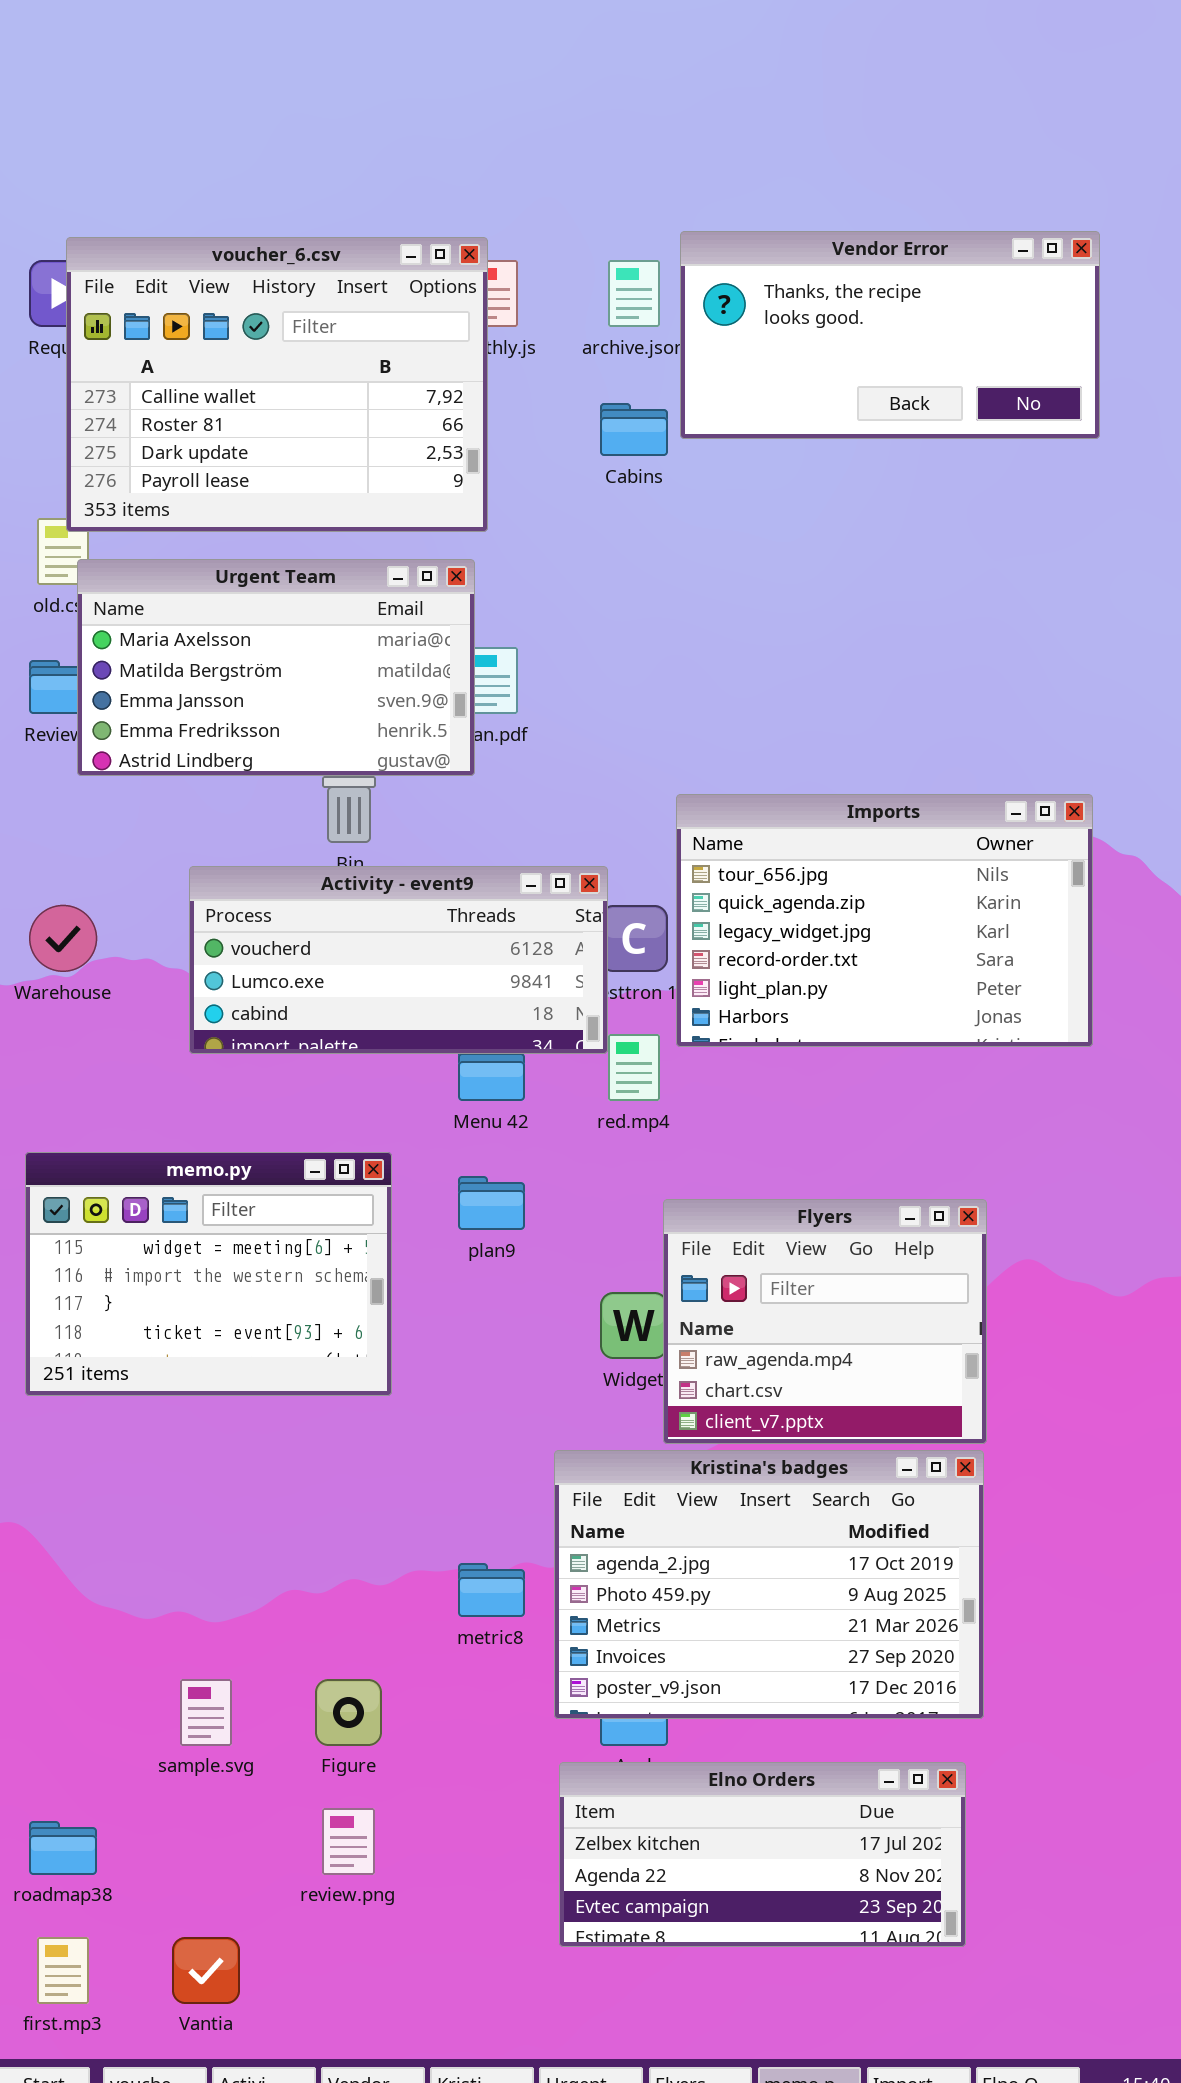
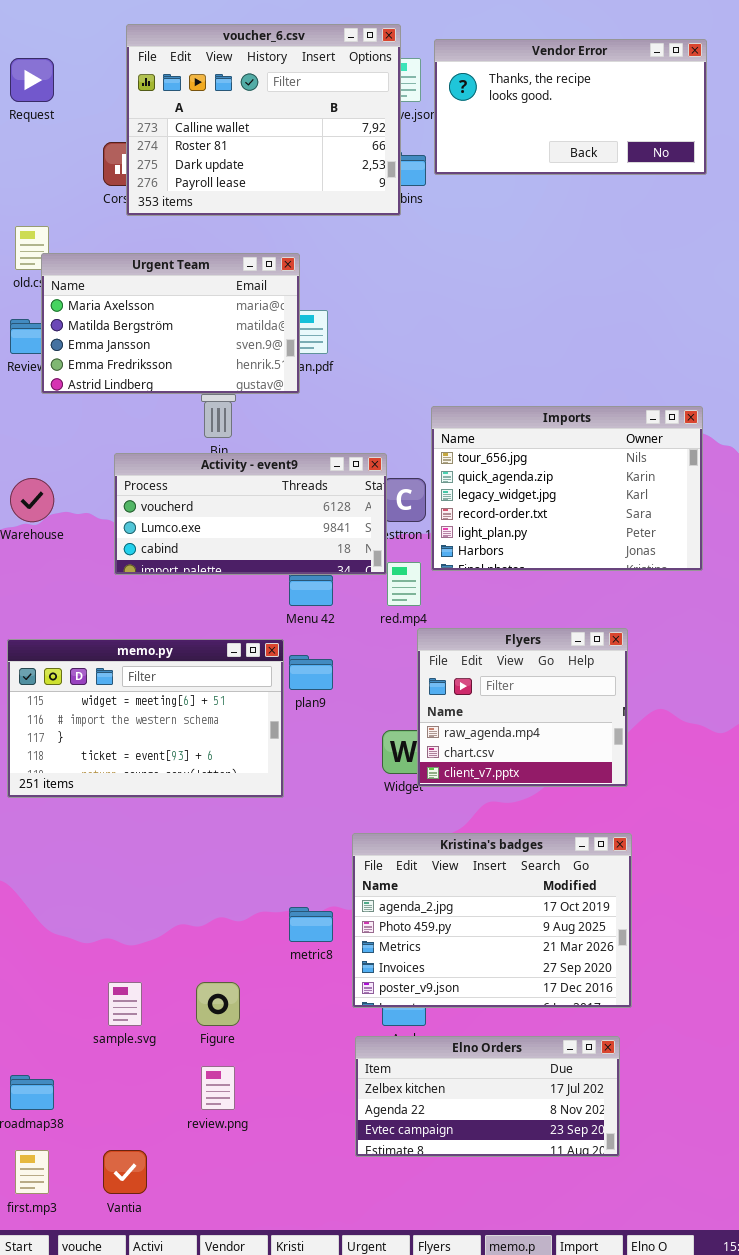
voucher_6.csv: [66,237,488,532] -> [126,24,401,216], moved
memo.py: [25,1152,392,1396] -> [7,639,284,798], resized
Flyers: [663,1199,987,1444] -> [417,628,628,787], moved

